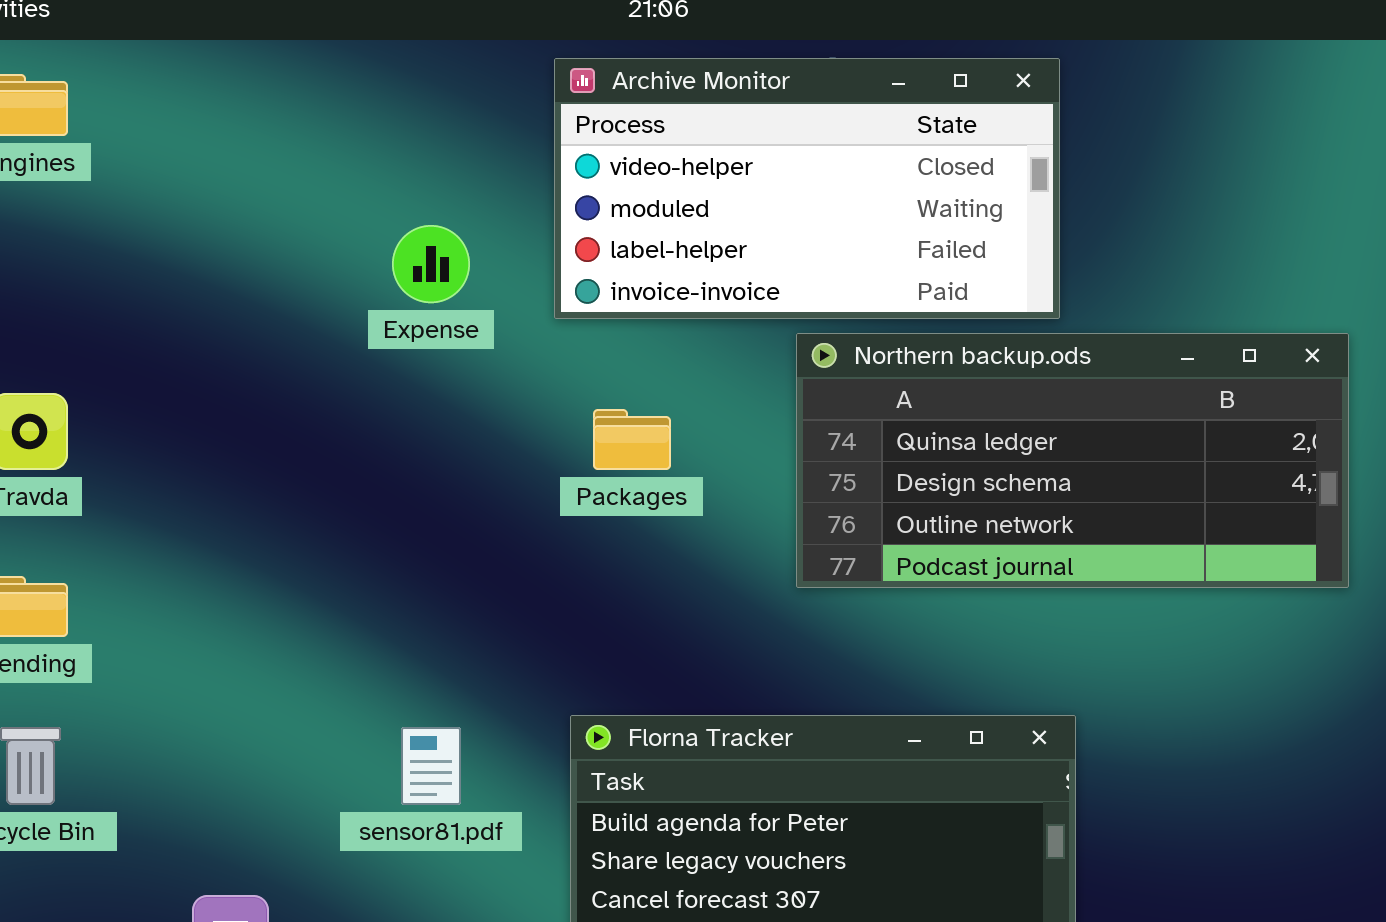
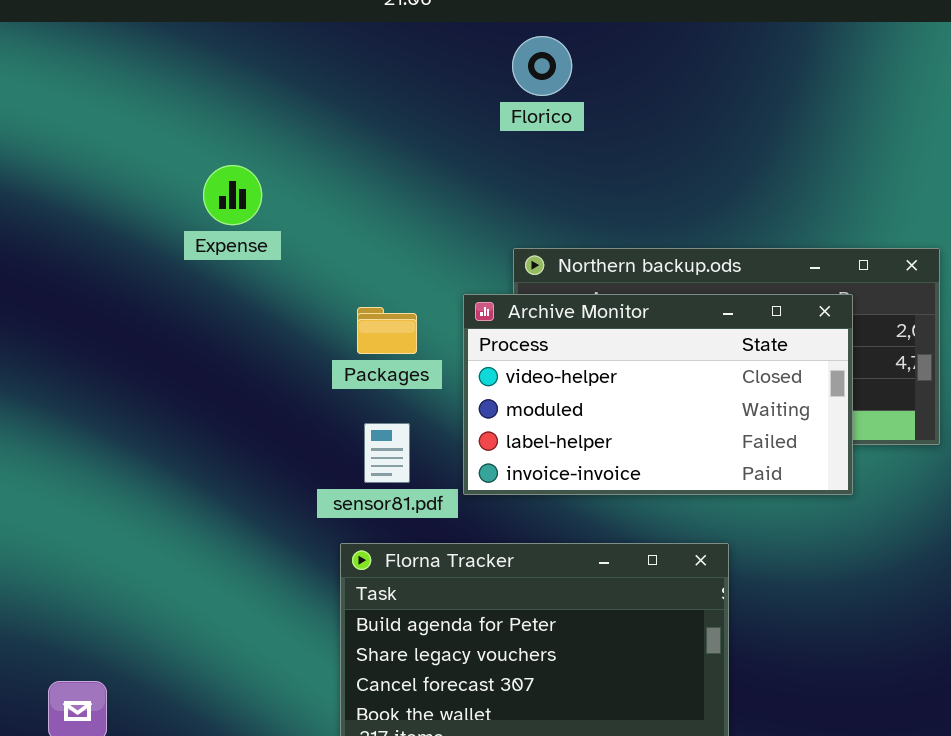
Archive Monitor: [554,58,1060,319] -> [463,294,853,495], moved
sensor81.pdf: [401,727,461,805] -> [364,423,410,483], moved

